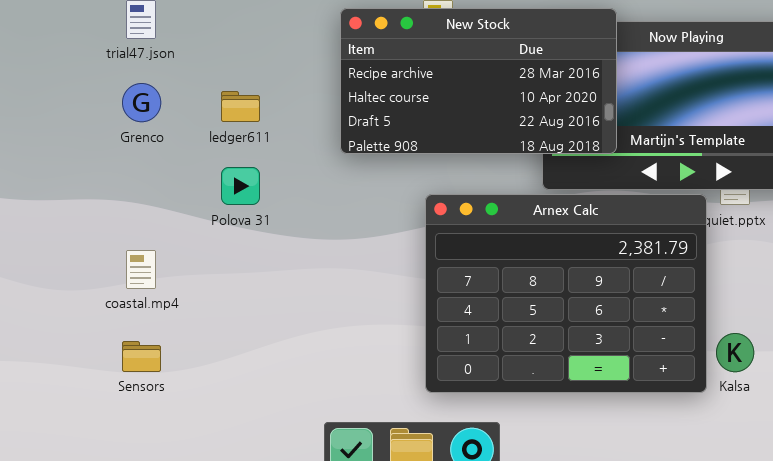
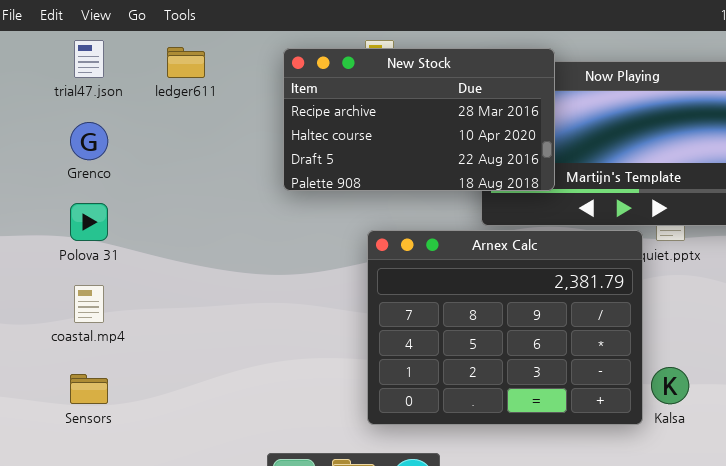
ledger611: [221,91,260,122] -> [167,47,205,78], moved
Polova 31: [221,167,260,205] -> [70,203,108,241], moved

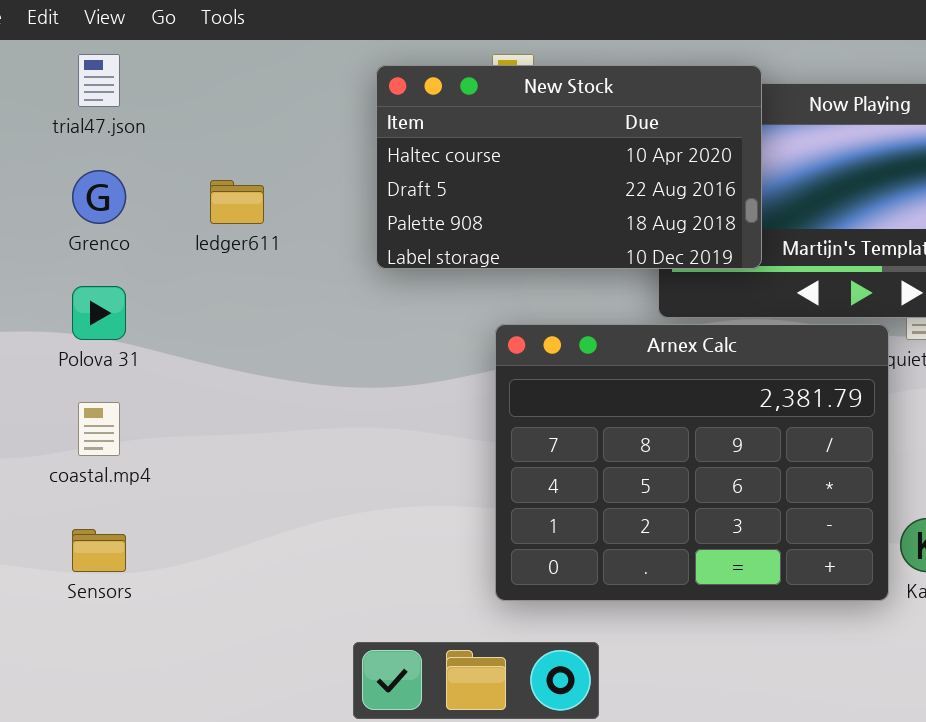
ledger611: [167,47,205,78] -> [210,180,264,224], moved
New Stock: [283,48,555,191] -> [376,65,762,269], scrolled down 1 row

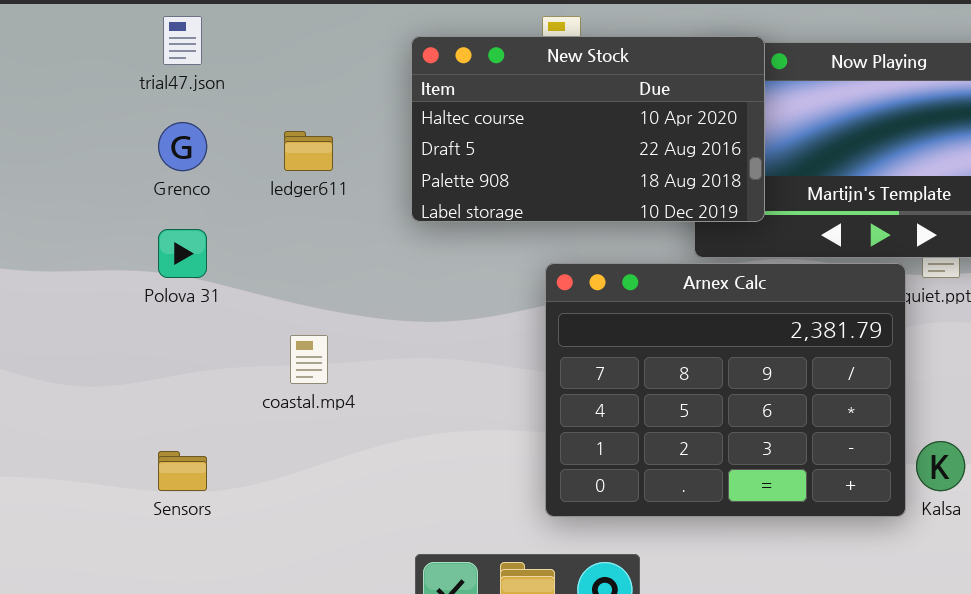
New Stock: [376,65,762,269] -> [411,36,765,222], moved
coastal.mp4: [78,402,120,456] -> [290,335,328,384], moved

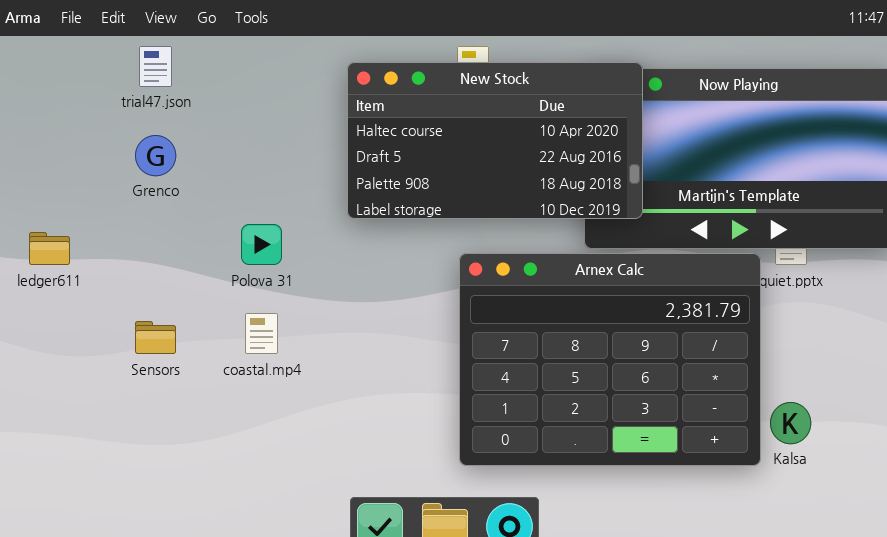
ledger611: [284,131,333,171] -> [29,232,70,265], moved
Polova 31: [158,229,207,278] -> [241,224,282,265], moved
Sensors: [158,451,207,491] -> [135,321,176,354], moved

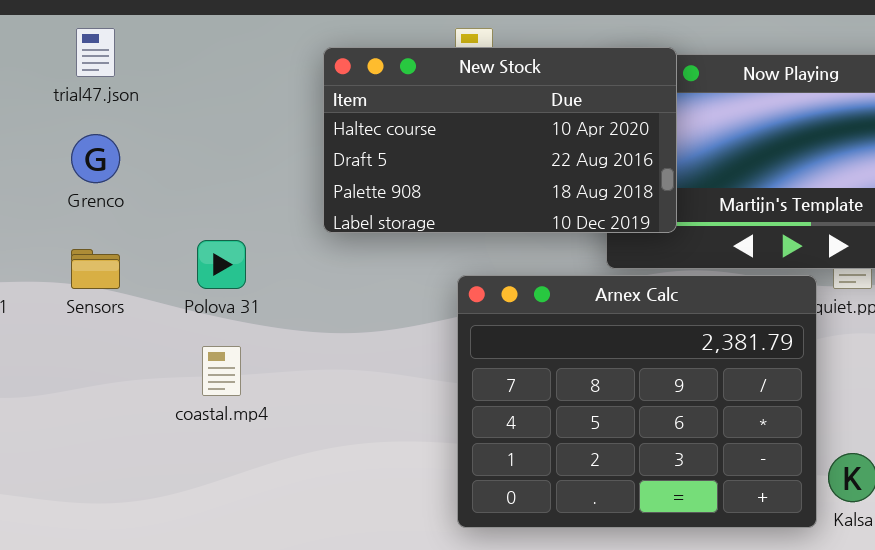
Sensors: [135,321,176,354] -> [71,249,120,289], moved

